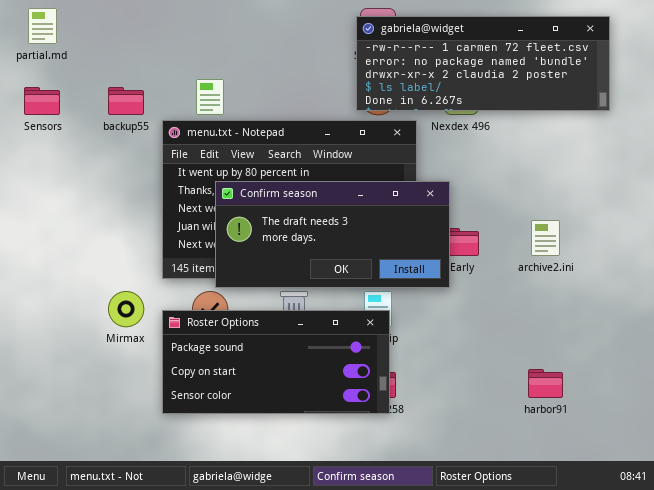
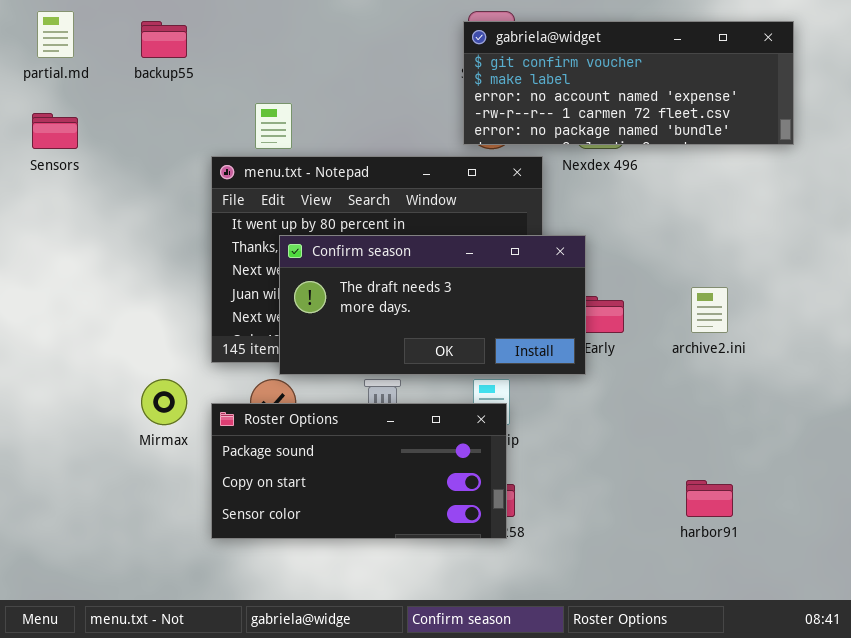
gabriela@widget: [356,16,610,111] -> [463,21,794,145], scrolled up 3 rows
backup55: [108,87,144,115] -> [141,21,187,58], moved

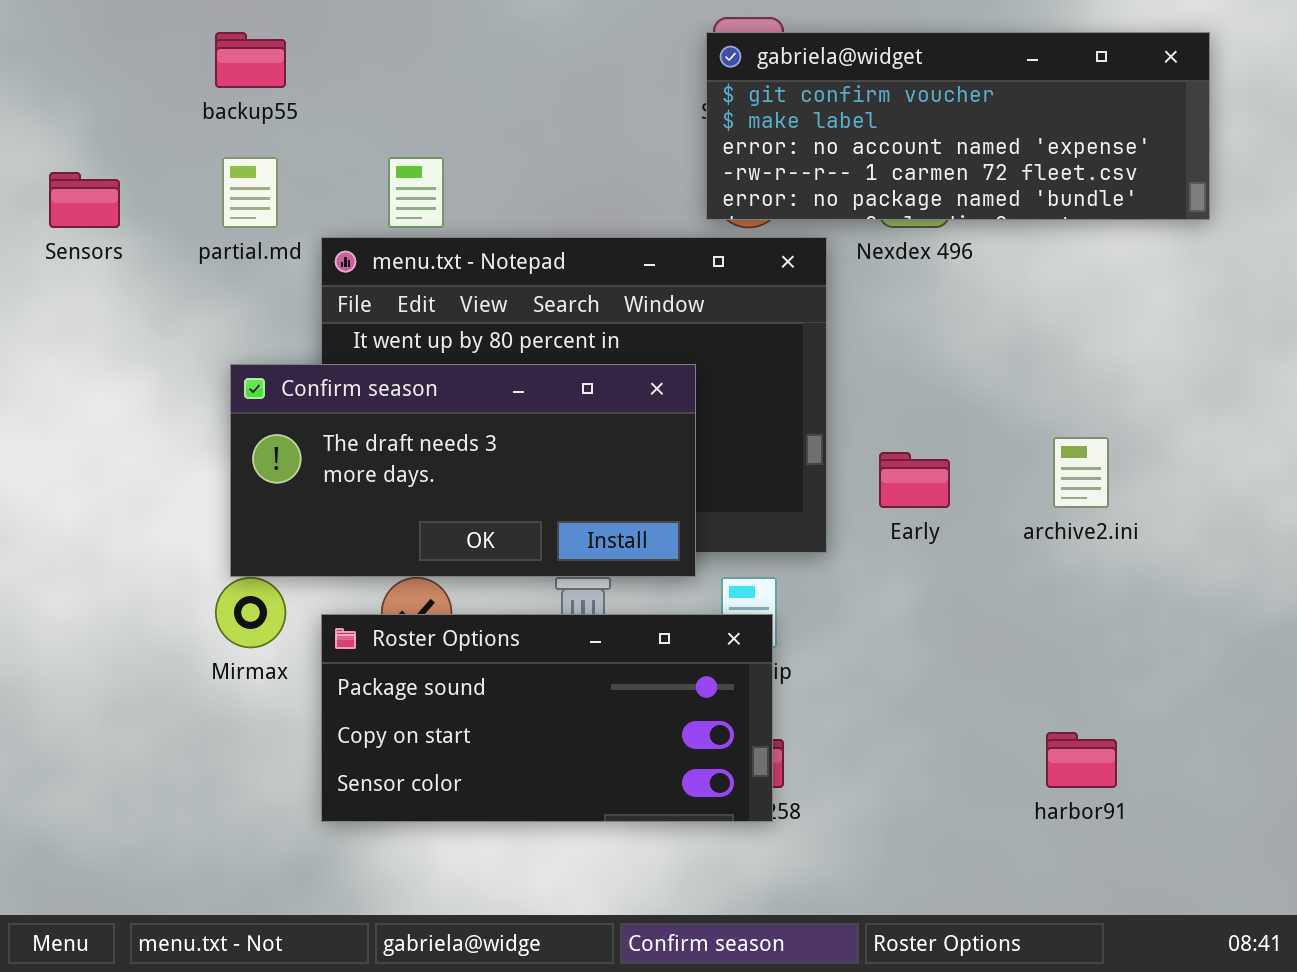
partial.md: [37,11,74,58] -> [222,157,278,228], moved
Confirm season: [279,235,586,375] -> [230,364,696,577], moved

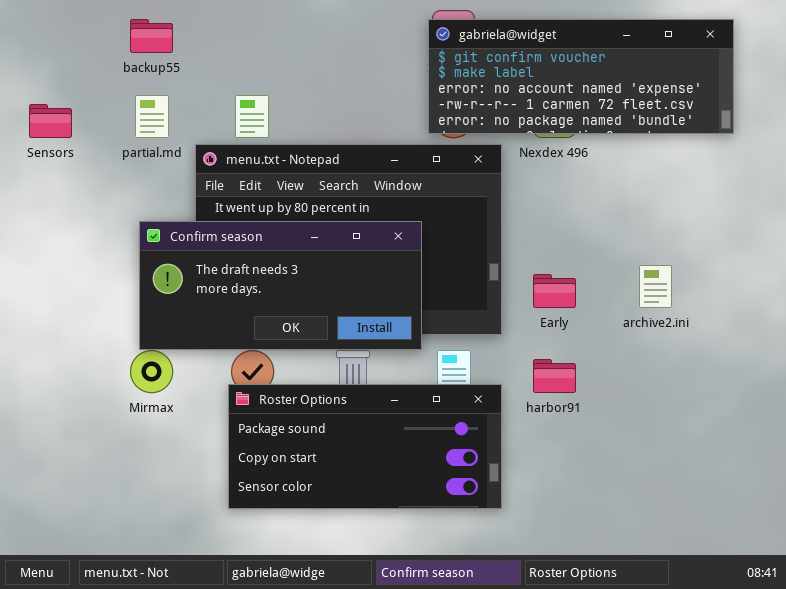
Roster Options: [321,614,773,822] -> [228,384,502,509], moved
harbor91: [1046,732,1117,788] -> [533,359,576,393], moved

